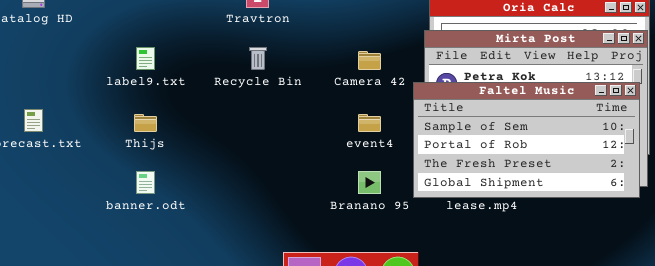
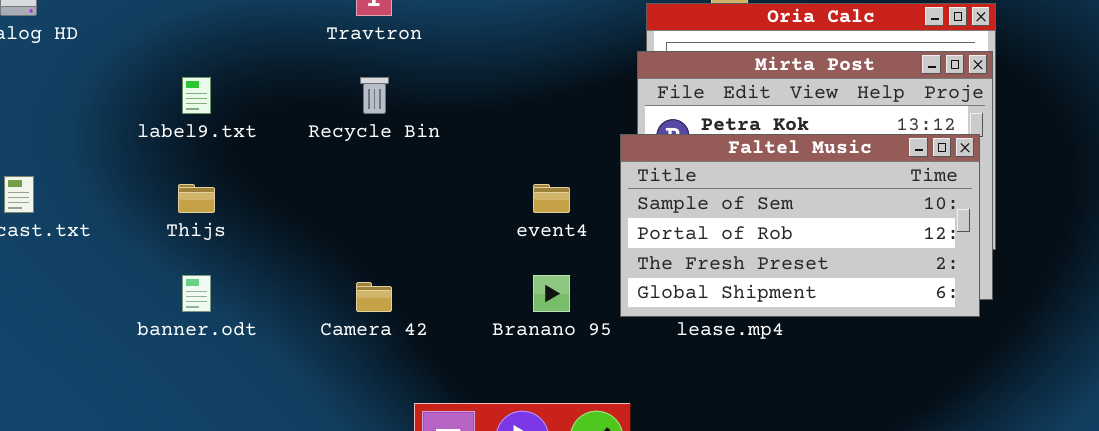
Camera 42: [358,51,381,70] -> [356,282,392,312], moved

